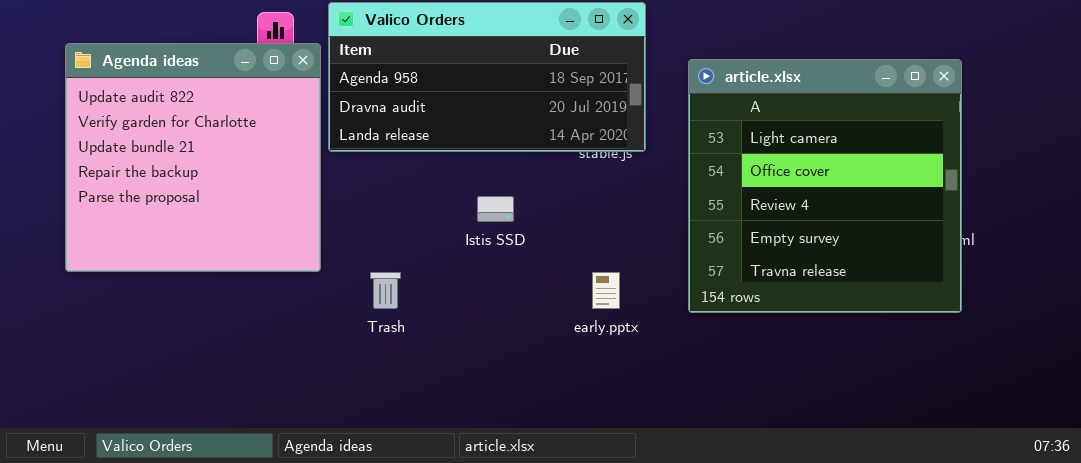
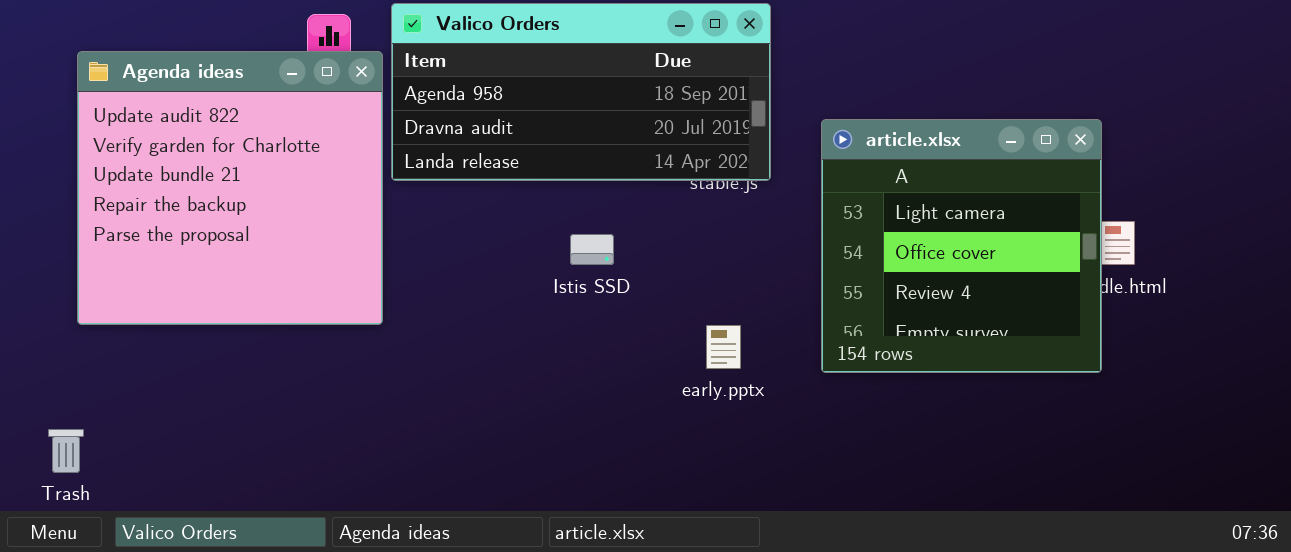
article.xlsx: [688,59,962,313] -> [821,119,1102,373], resized
Trash: [370,272,401,309] -> [48,429,84,473], moved

